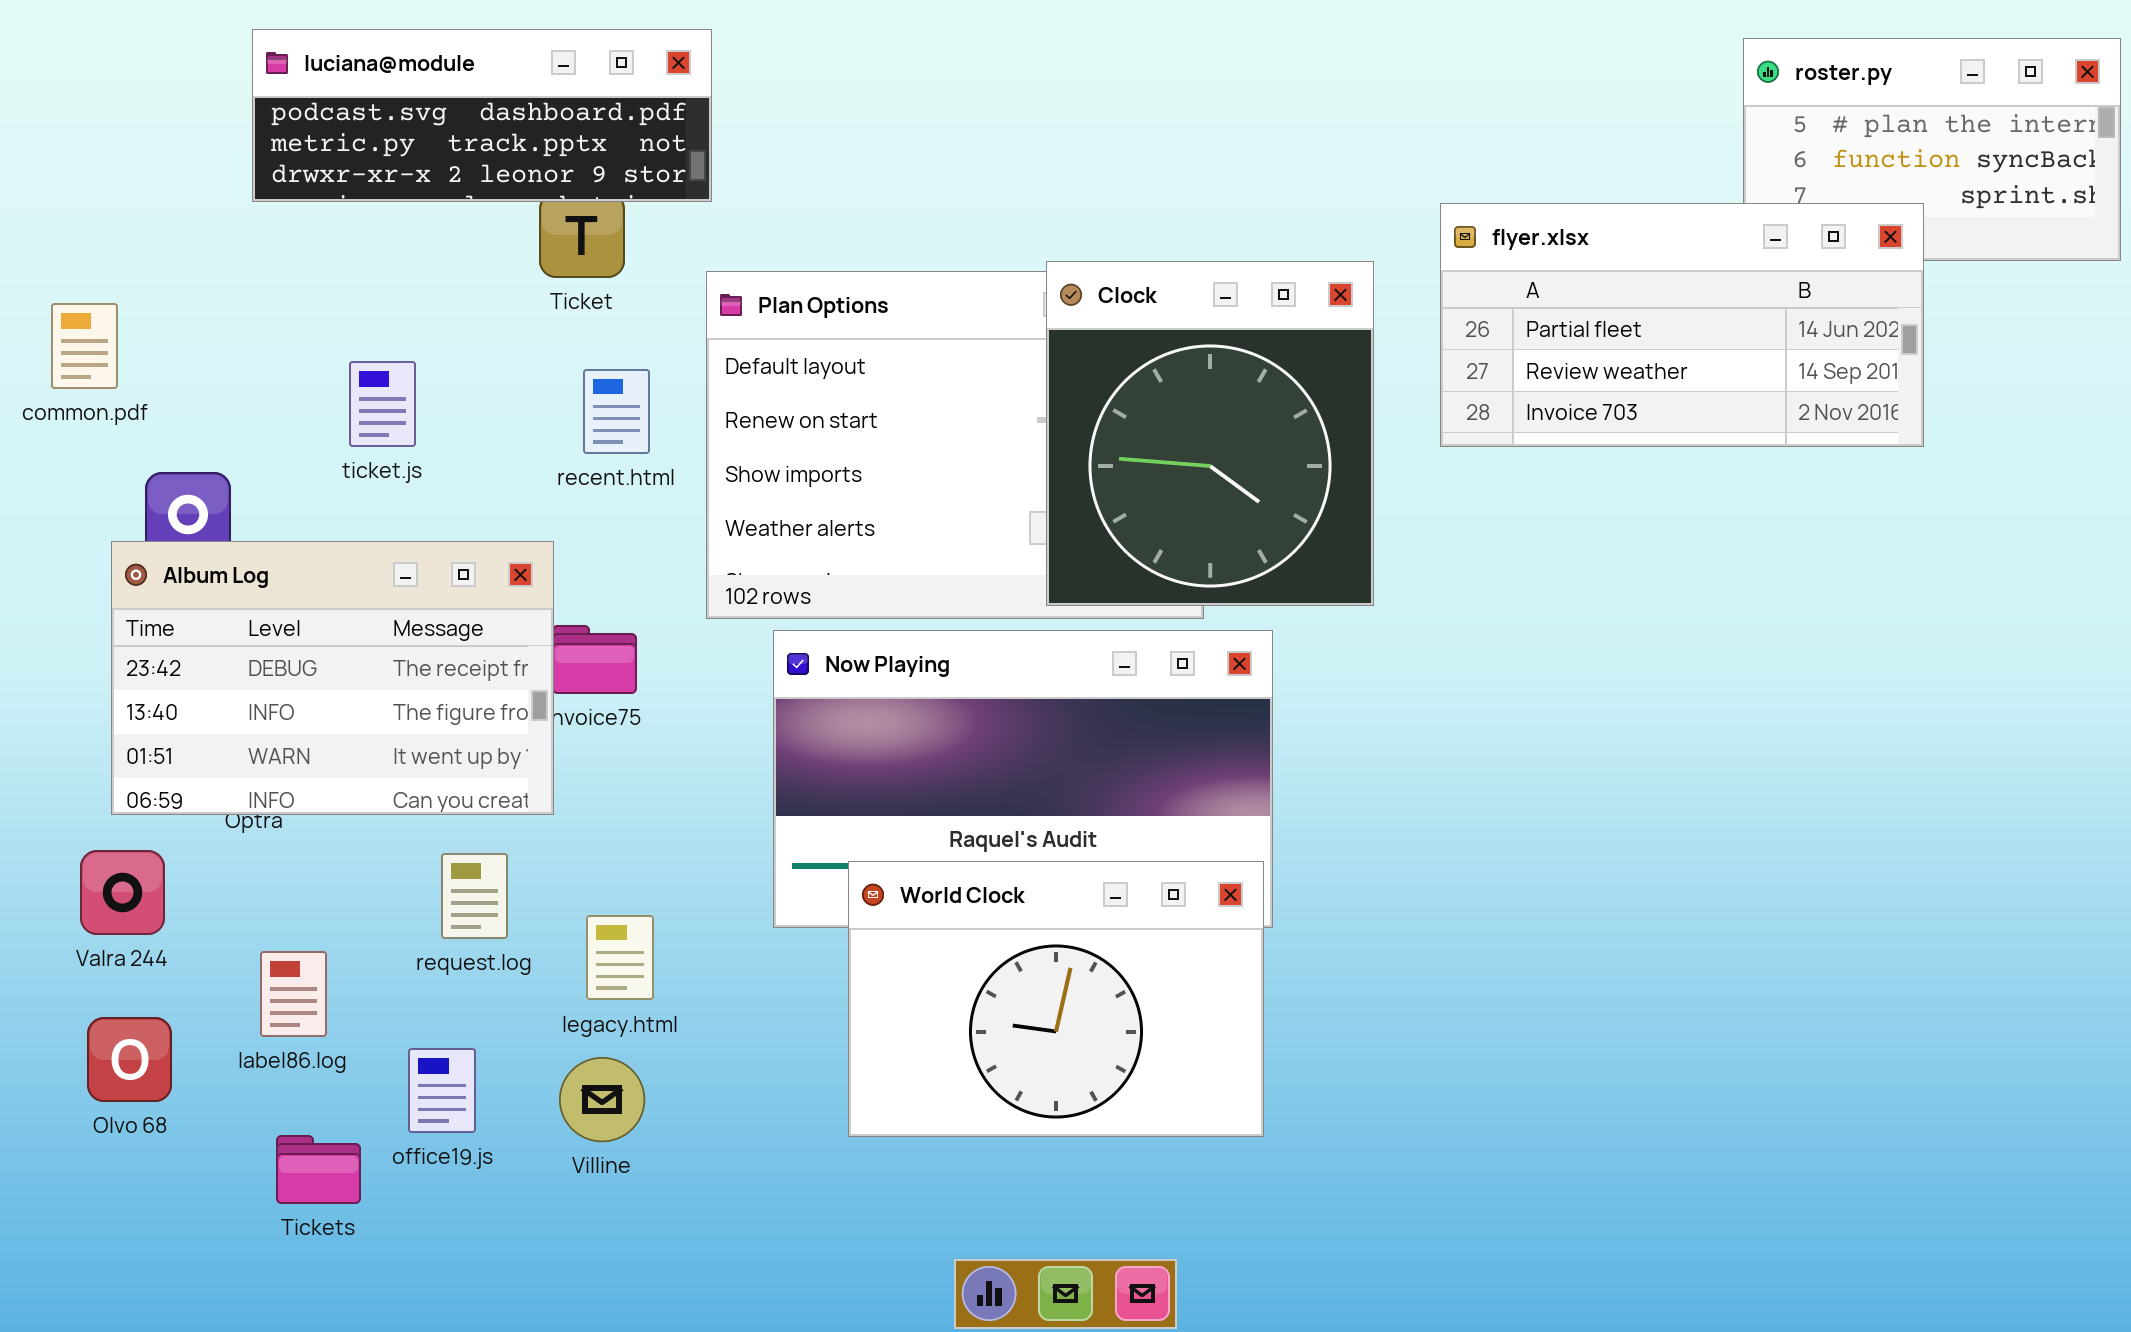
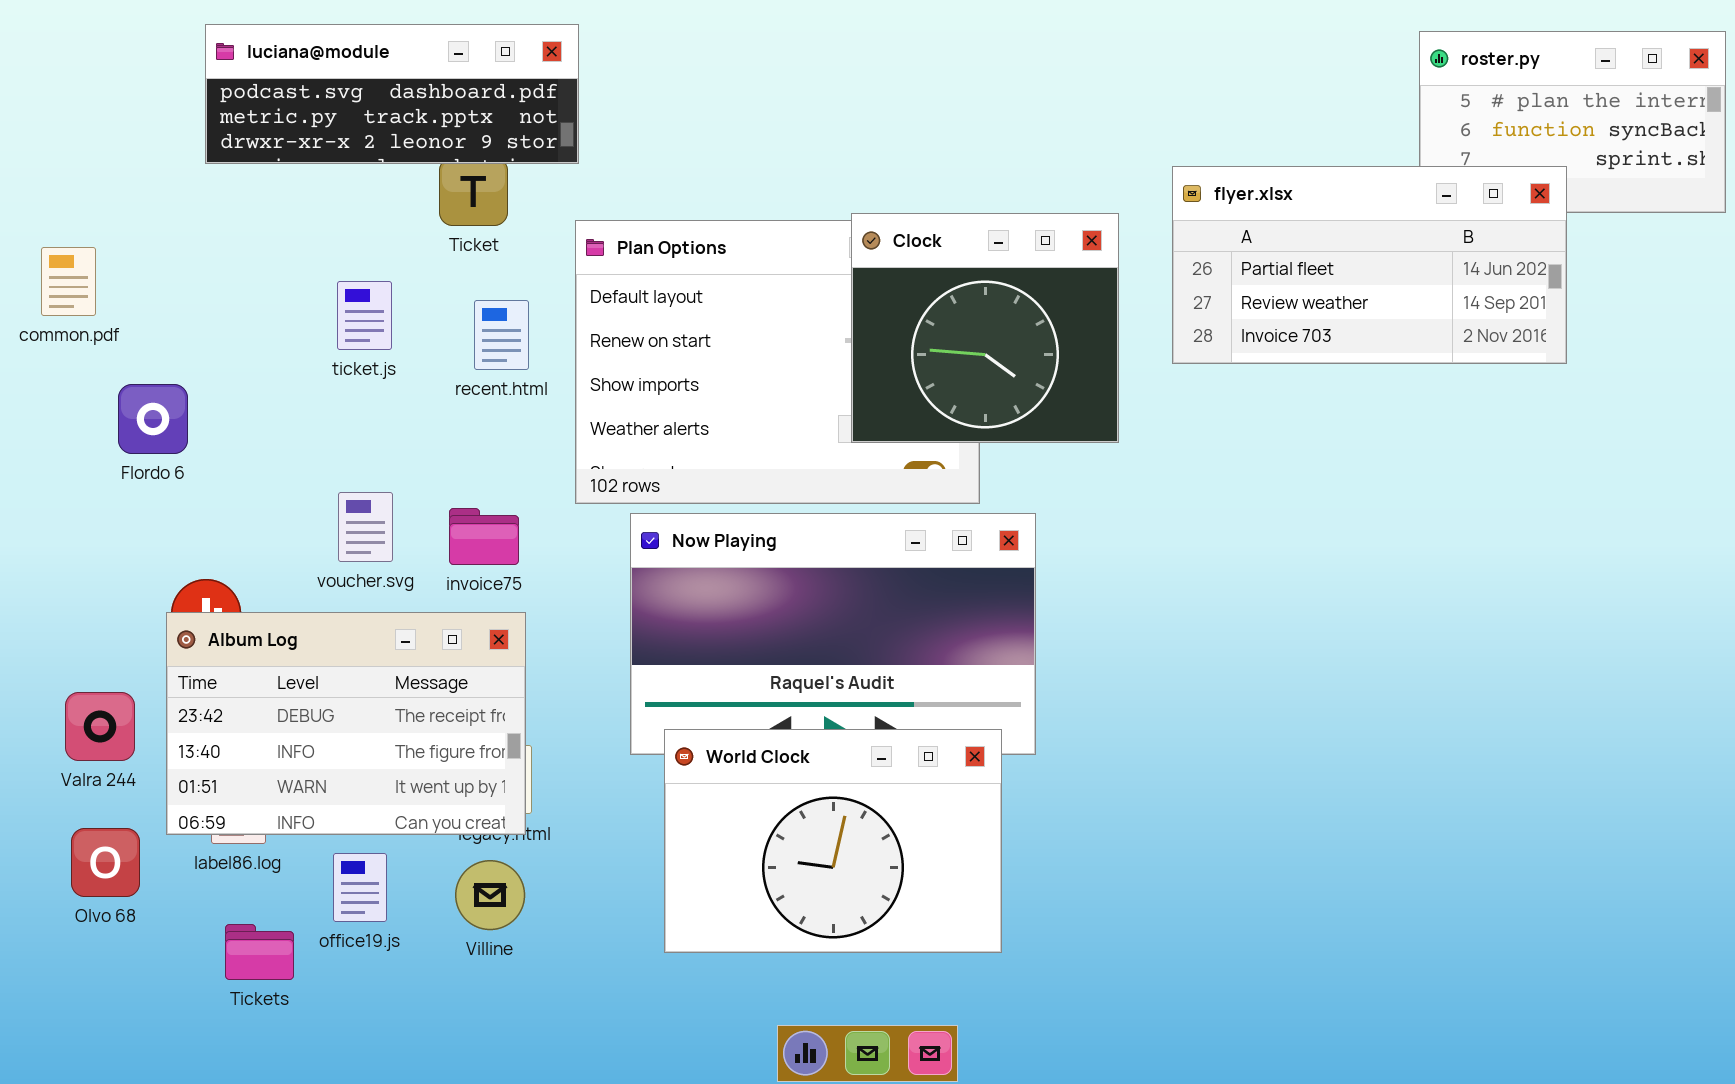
Clock: [1046,261,1374,606] -> [851,213,1119,443], resized
ticket.js: [349,361,416,447] -> [337,281,392,350], moved
Album Log: [111,541,554,815] -> [166,612,526,835], moved
World Clock: [848,861,1264,1137] -> [664,729,1002,953], moved

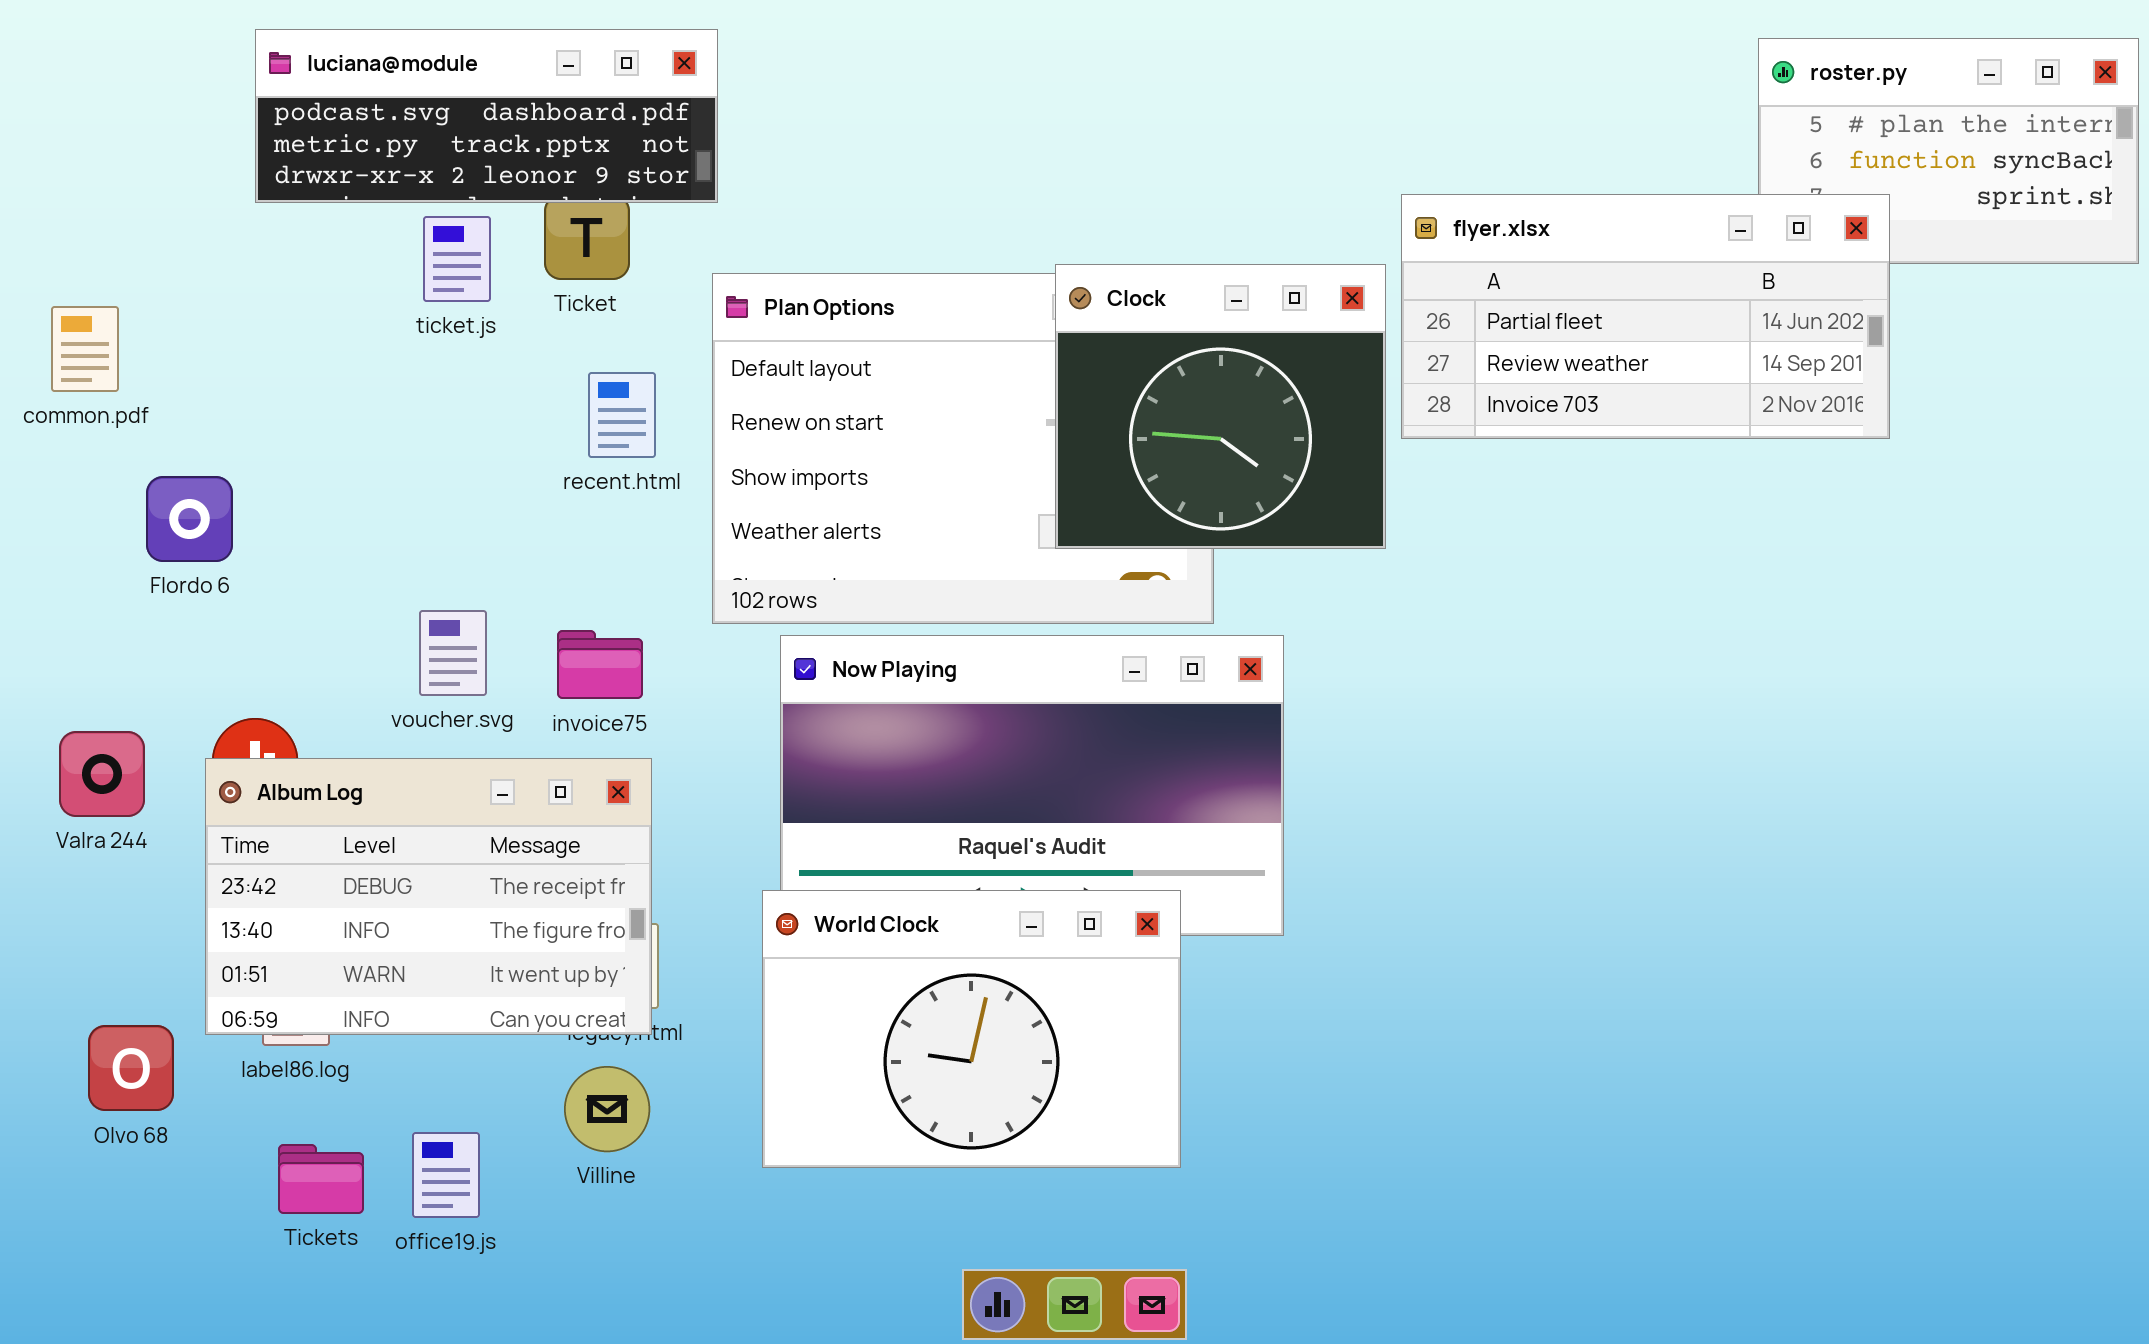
flyer.xlsx: [1172,166,1567,364] -> [1401,194,1890,439], moved
ticket.js: [337,281,392,350] -> [423,216,491,302], moved
Valra 244: [65,692,135,761] -> [59,731,145,817], moved
World Clock: [664,729,1002,953] -> [762,890,1181,1168], moved
office19.js: [333,853,387,922] -> [412,1132,480,1218], moved

